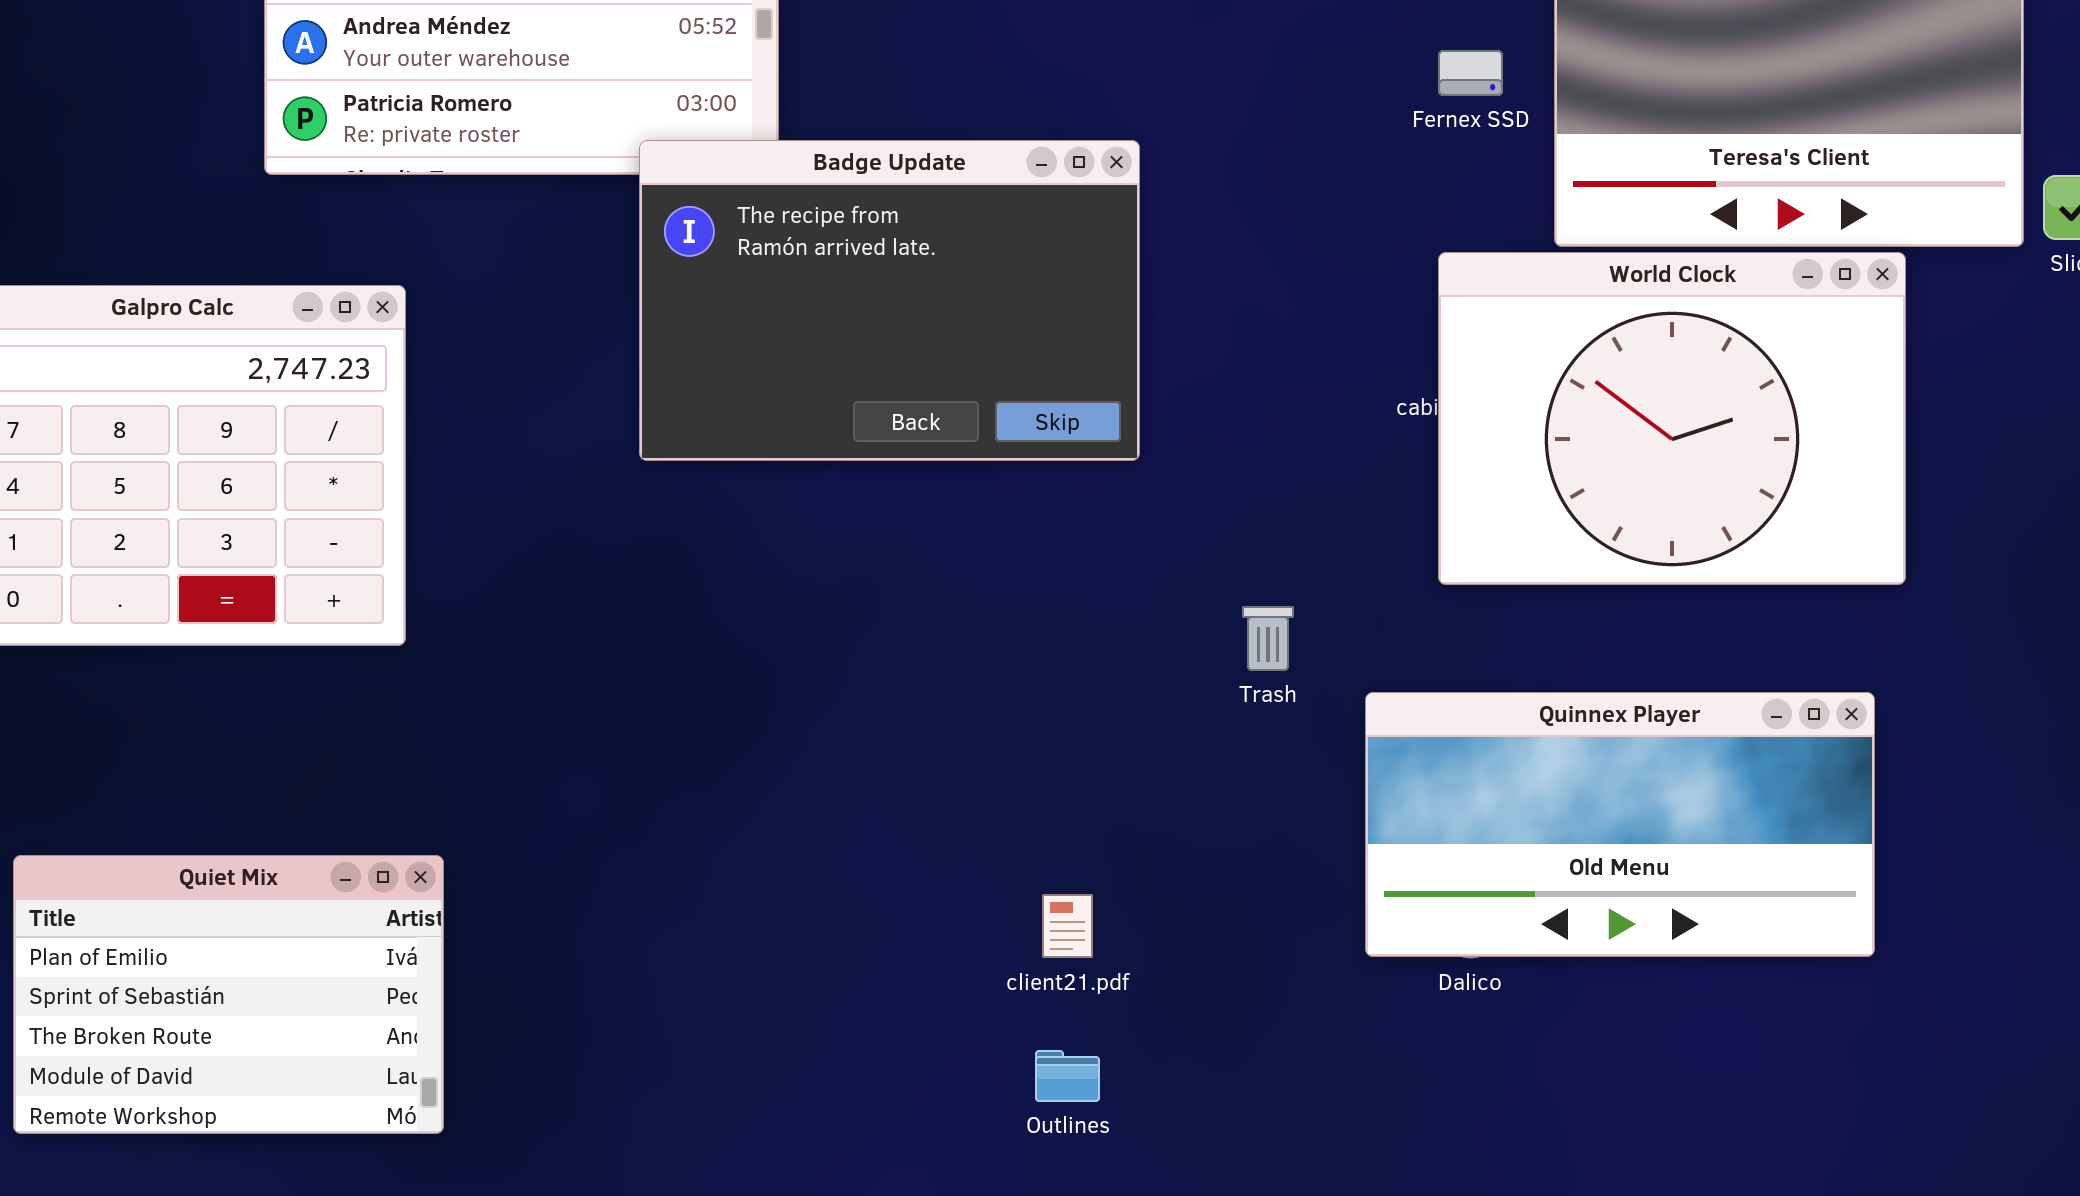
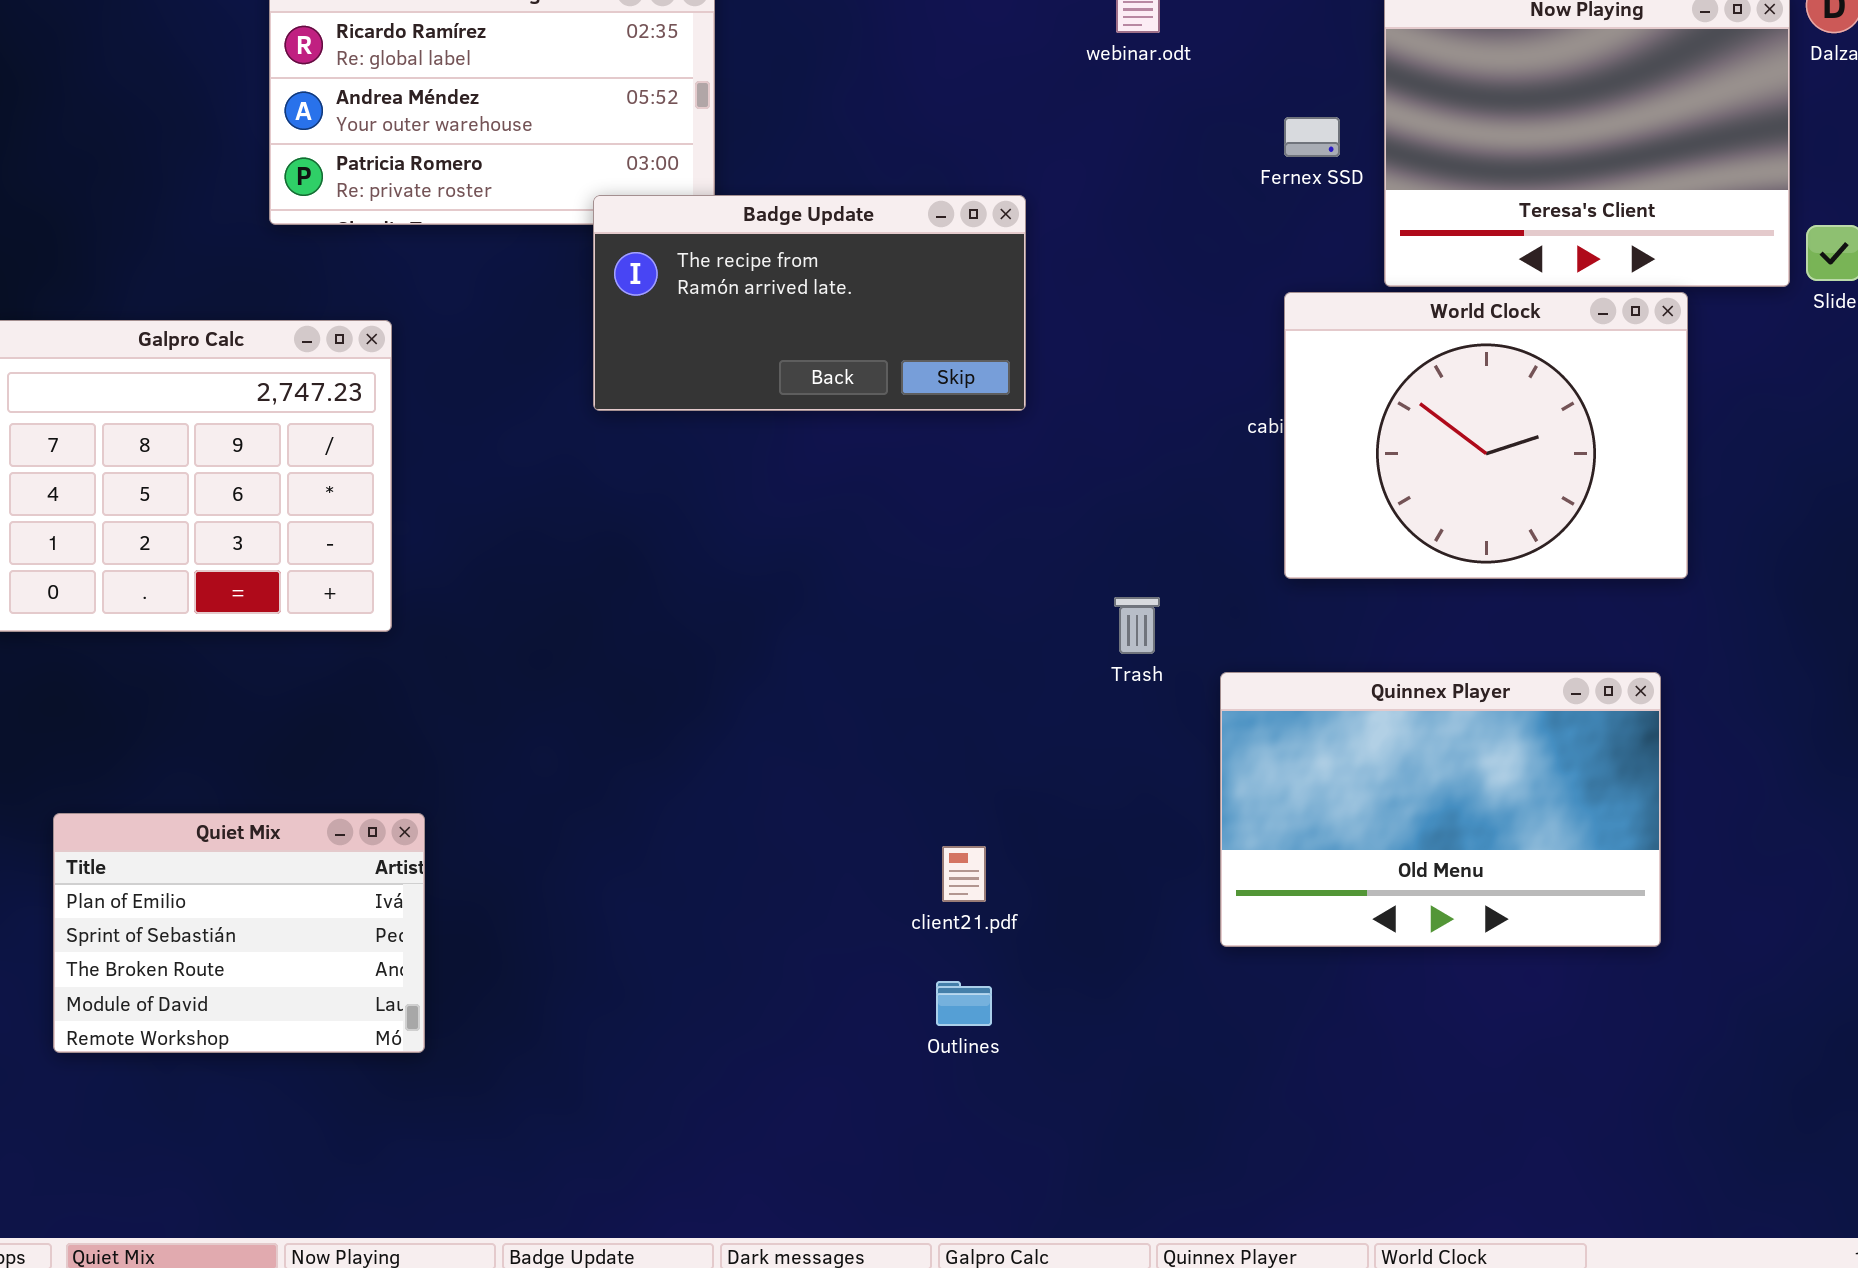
Badge Update: [639,140,1140,461] -> [593,195,1026,411], resized
Quinnex Player: [1365,692,1875,957] -> [1220,672,1661,947], resized

